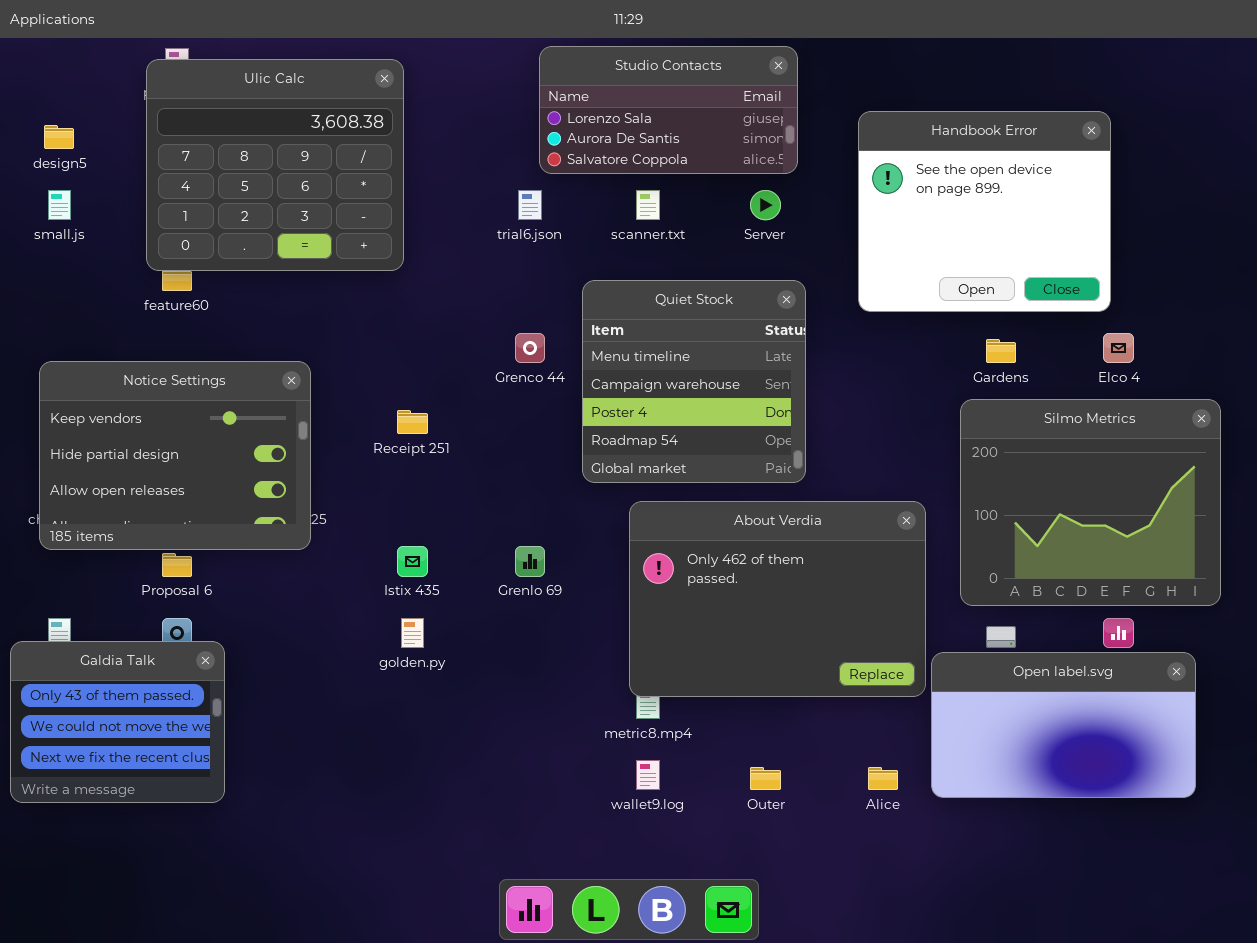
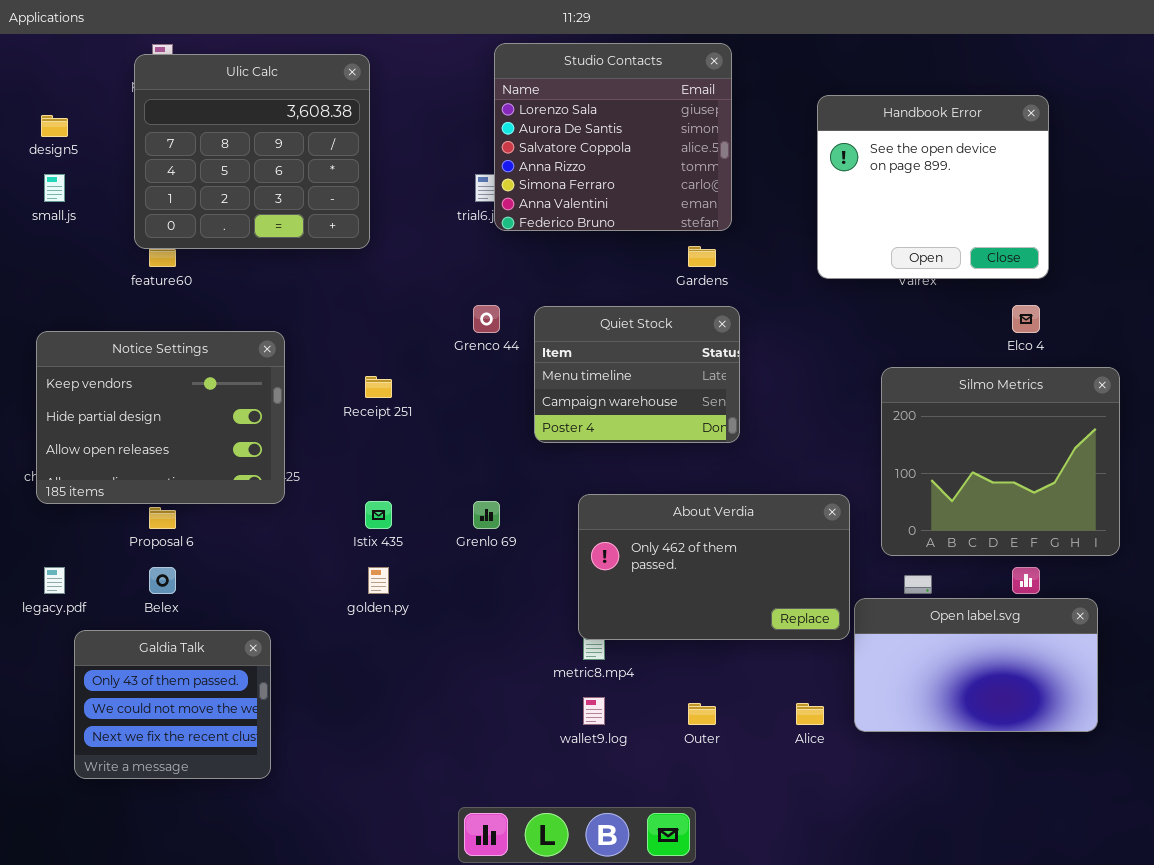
Studio Contacts: [539,46,798,174] -> [494,43,732,231], resized
Handbook Error: [858,111,1111,312] -> [817,95,1049,279], moved
Quiet Stock: [582,280,806,483] -> [534,306,740,443], resized
Gardens: [986,339,1016,363] -> [688,246,716,267], moved
About Verdia: [629,501,926,697] -> [578,494,850,640], resized
Galdia Talk: [10,641,225,803] -> [74,630,271,779], moved

